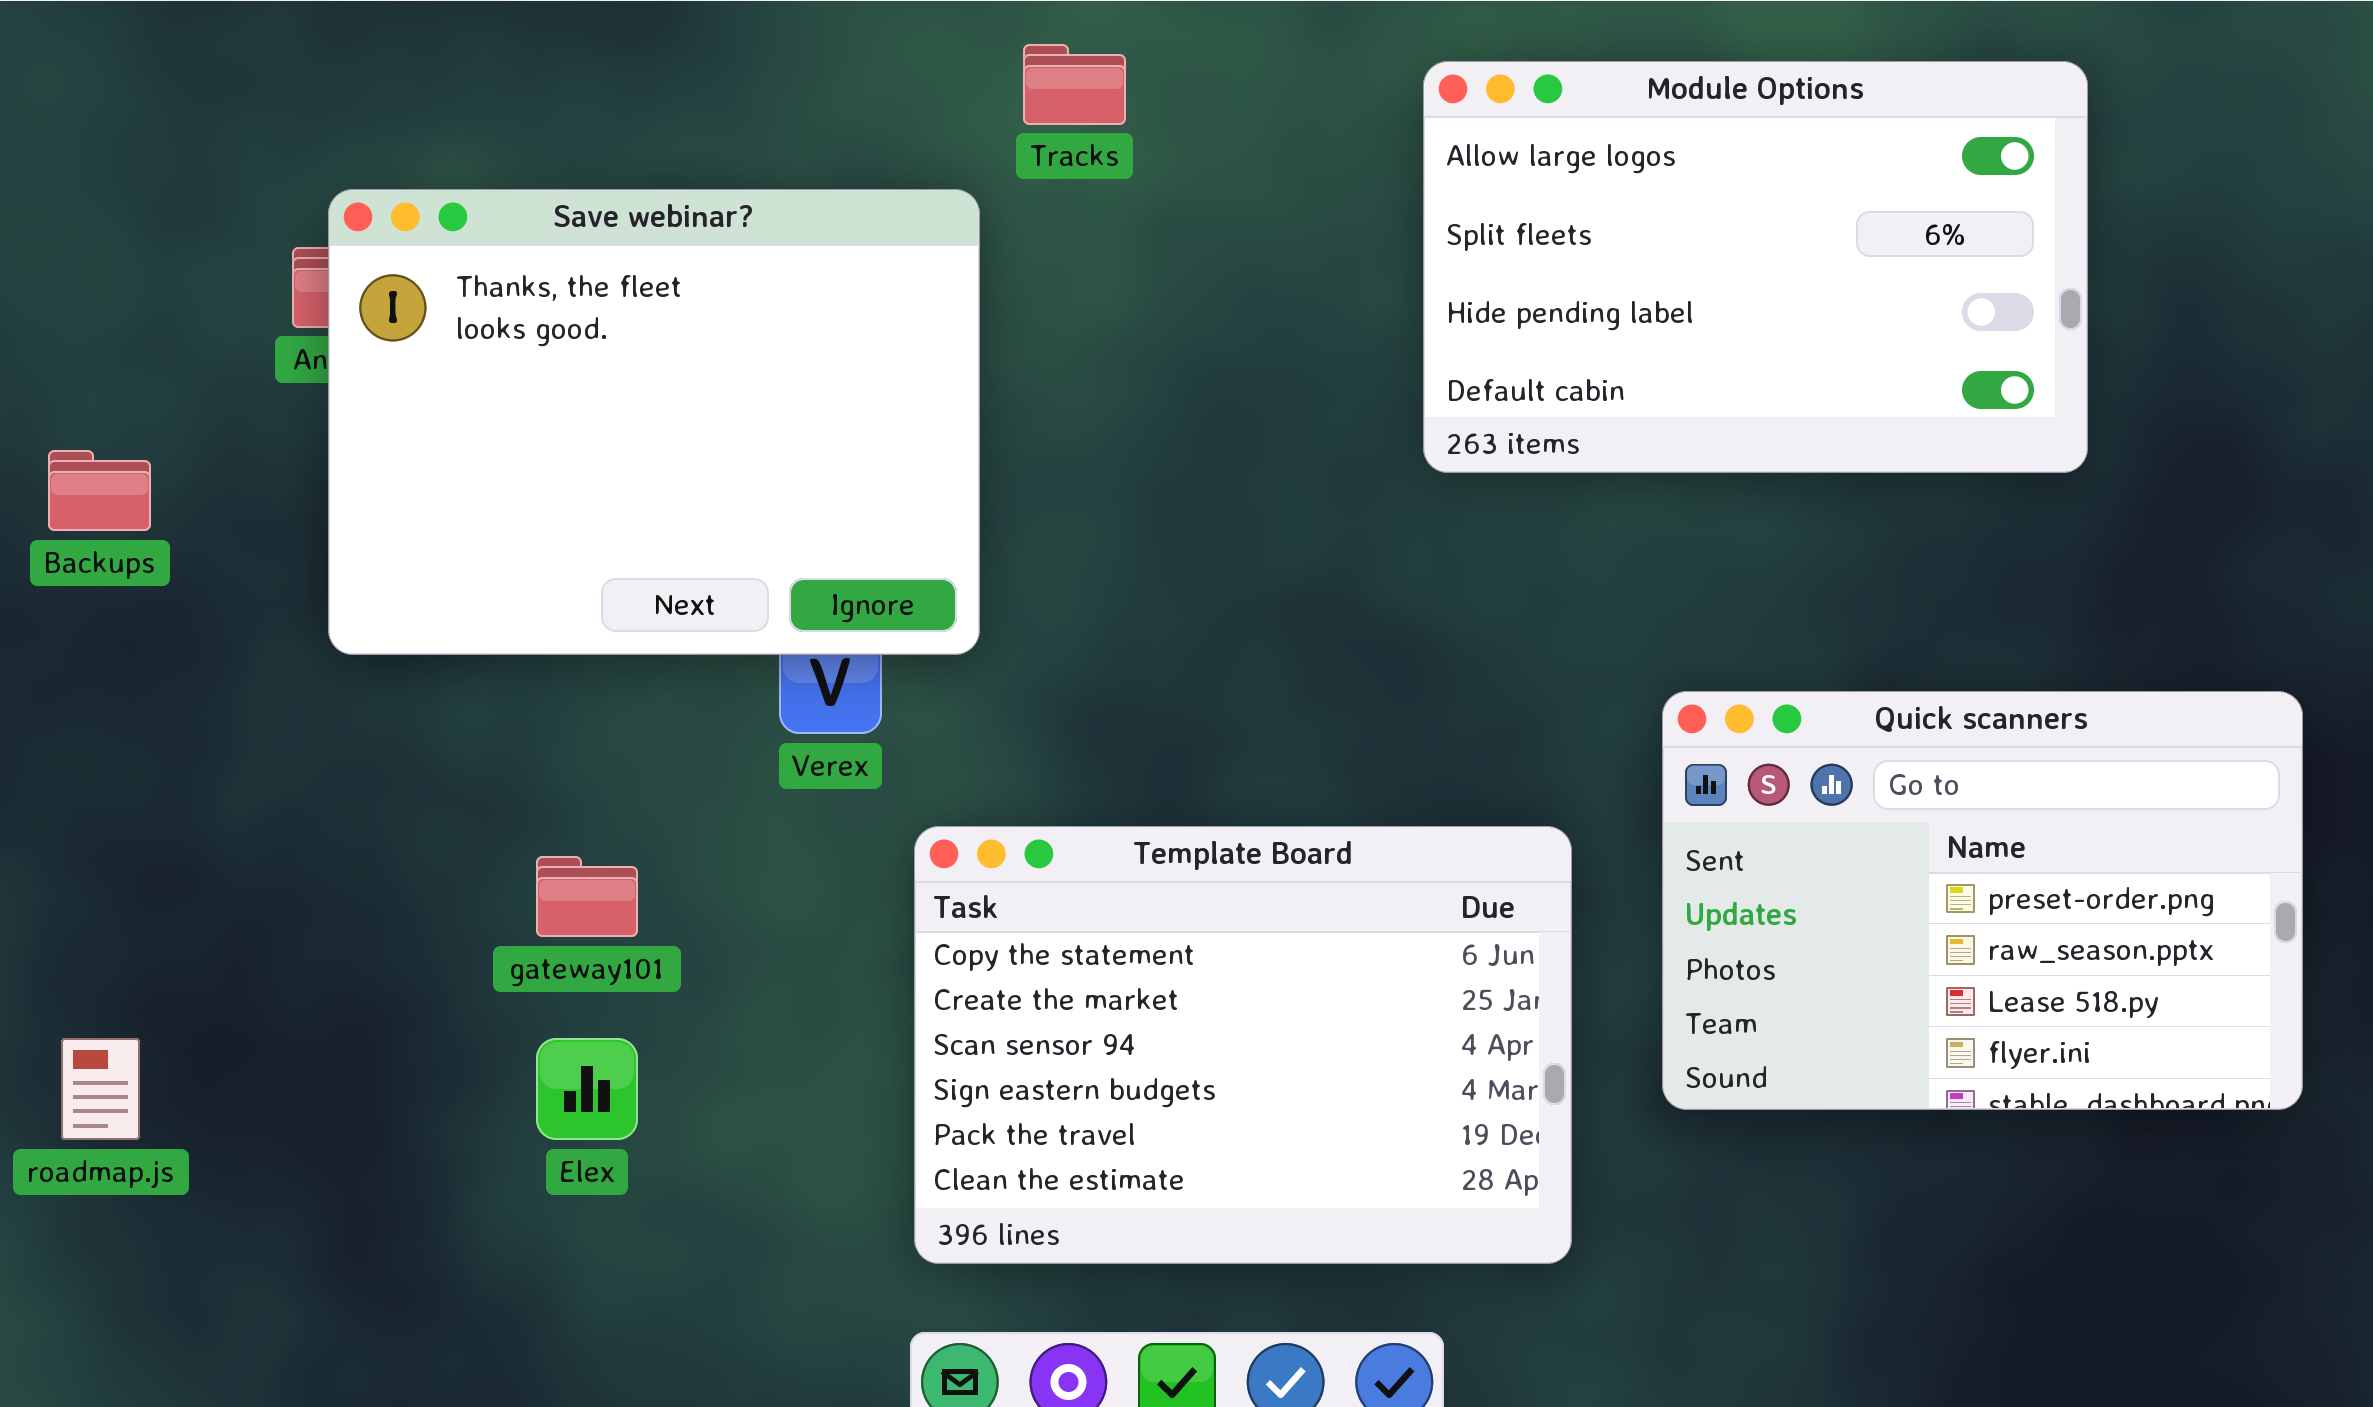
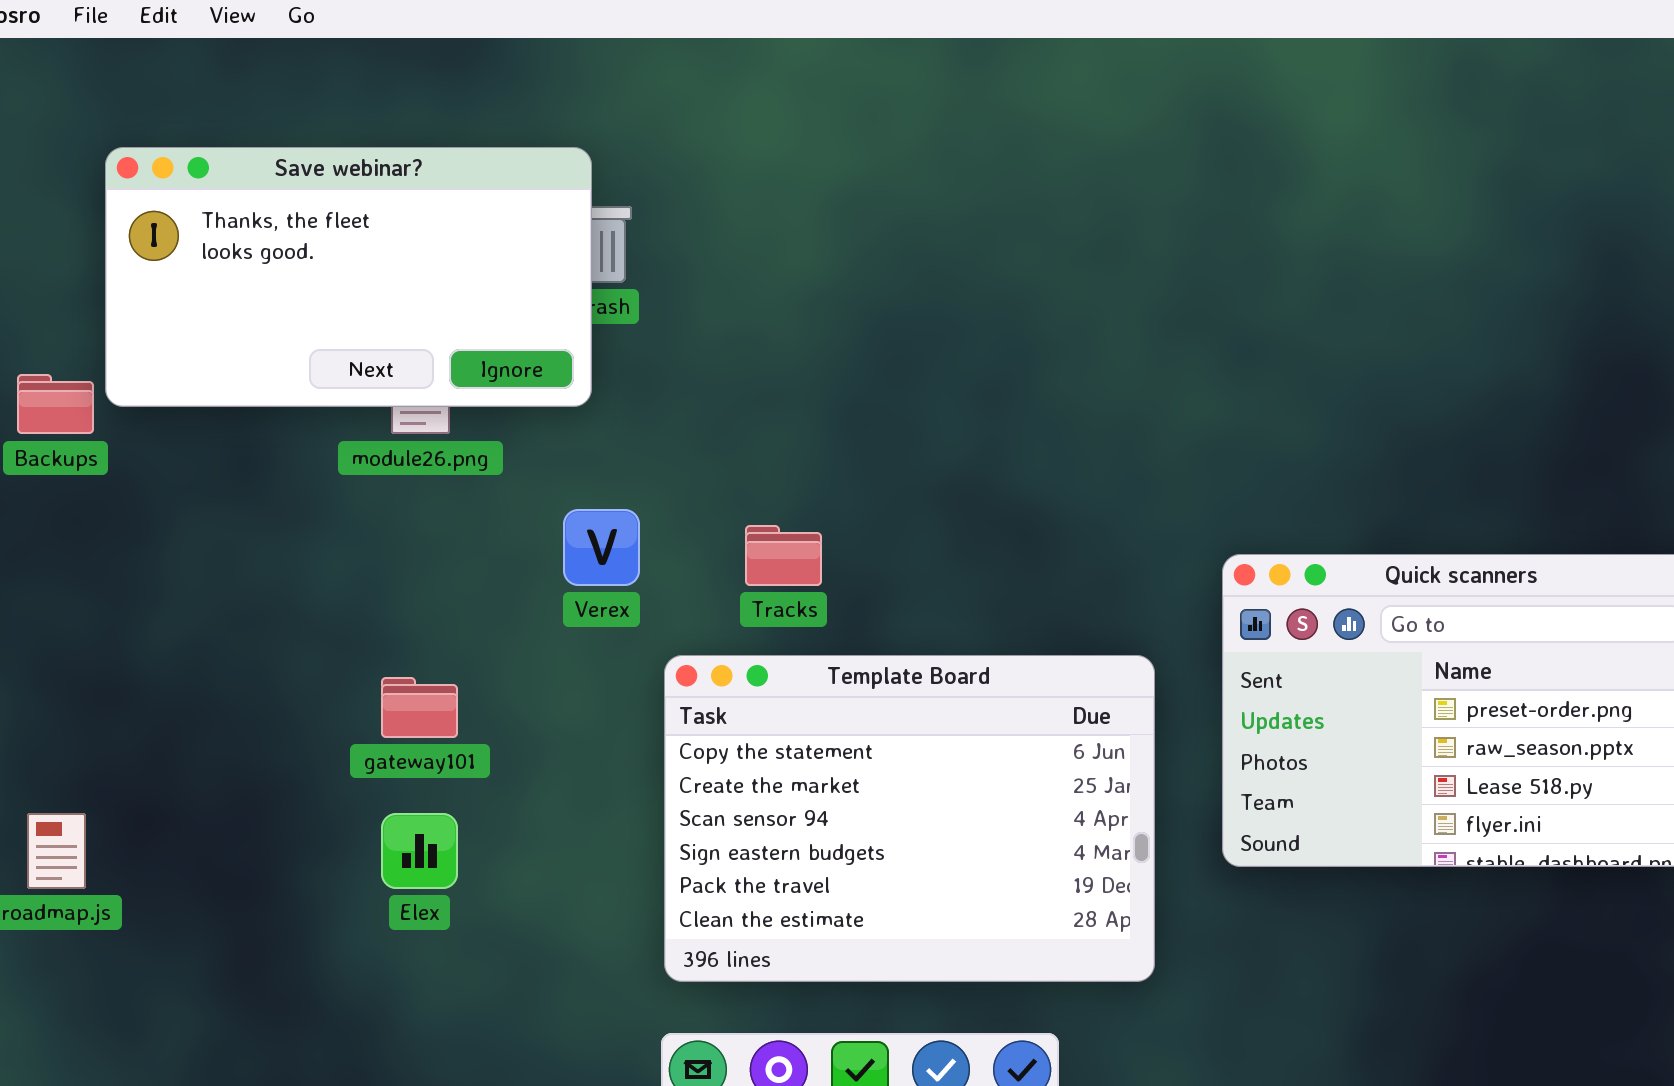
Tracks: [1023,44,1126,125] -> [745,525,822,586], moved
Module Options: [1423,61,2088,473] -> none, closed
Save webinar?: [328,189,980,655] -> [105,147,592,407], moved, resized

